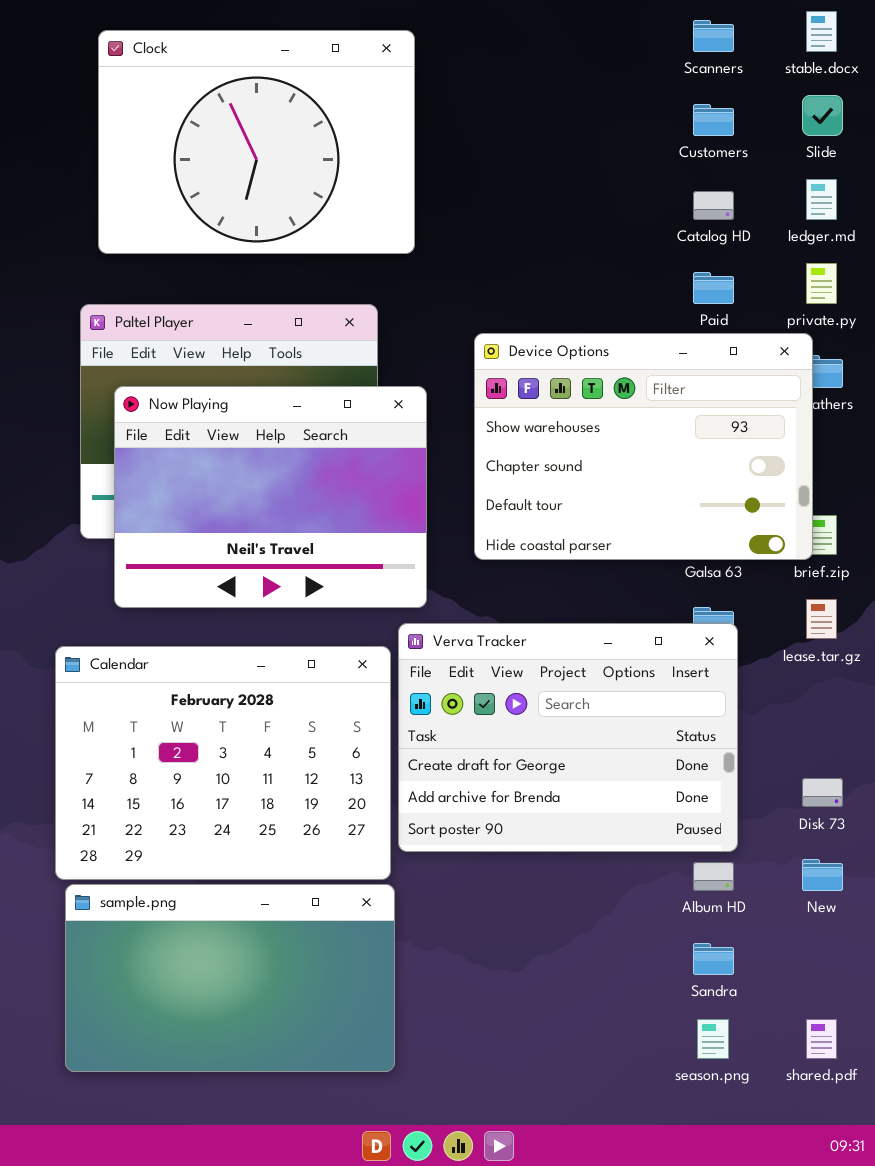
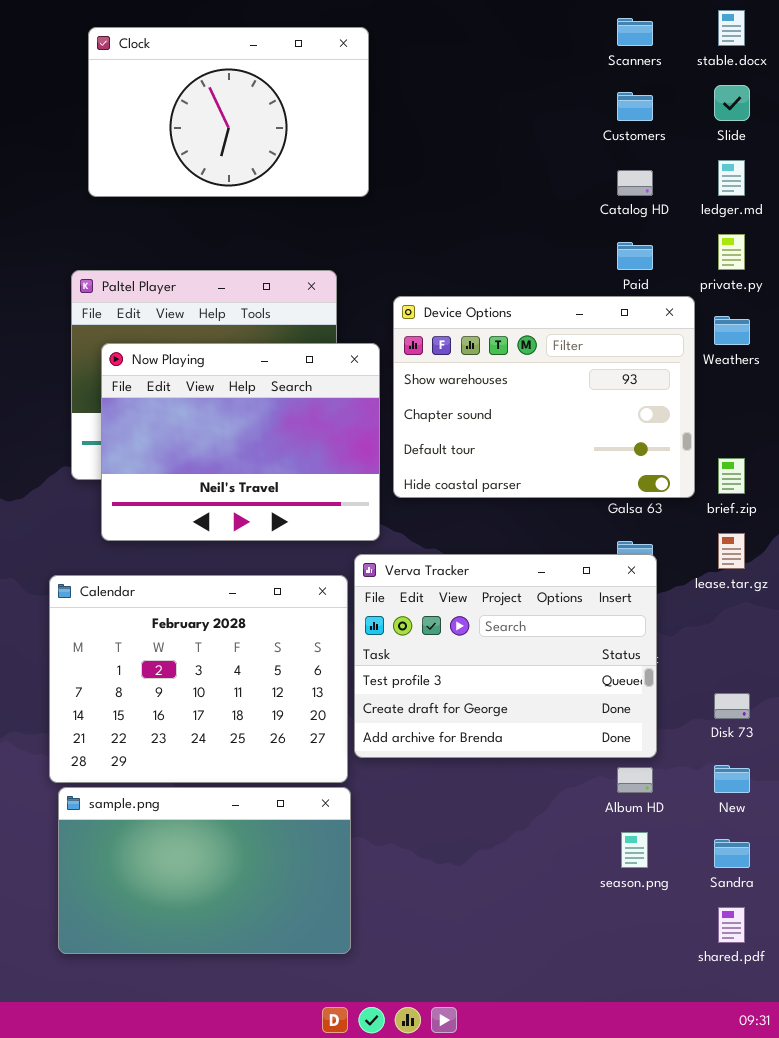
Clock: [98,30,415,254] -> [88,27,369,197], resized
Device Options: [474,333,813,560] -> [393,296,695,498], moved
Verva Tracker: [398,623,738,852] -> [354,554,657,758], scrolled up 1 row
Sandra: [693,943,734,975] -> [714,839,750,868], moved
season.png: [697,1019,729,1059] -> [621,832,648,868], moved

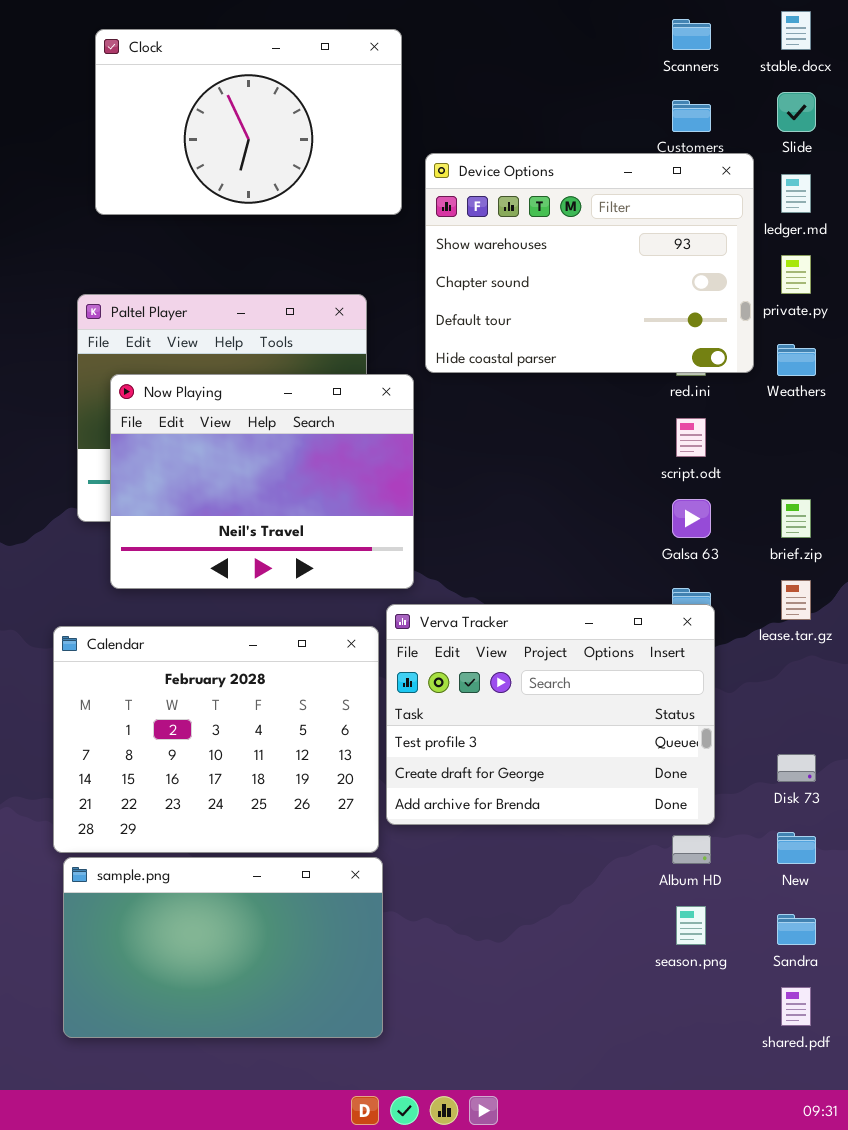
Device Options: [393,296,695,498] -> [425,153,754,373], moved

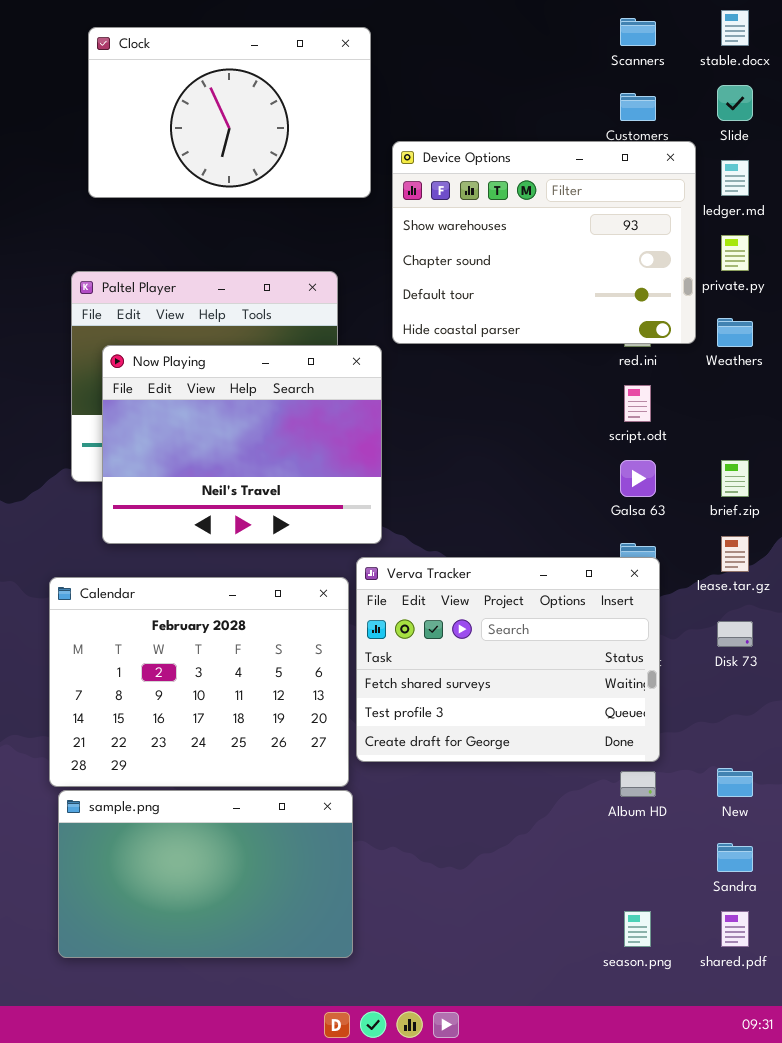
Verva Tracker: [386,604,715,825] -> [356,557,660,762], scrolled up 1 row
Disk 73: [777,754,816,782] -> [717,621,753,647], moved
season.png: [676,906,706,945] -> [624,911,651,947], moved

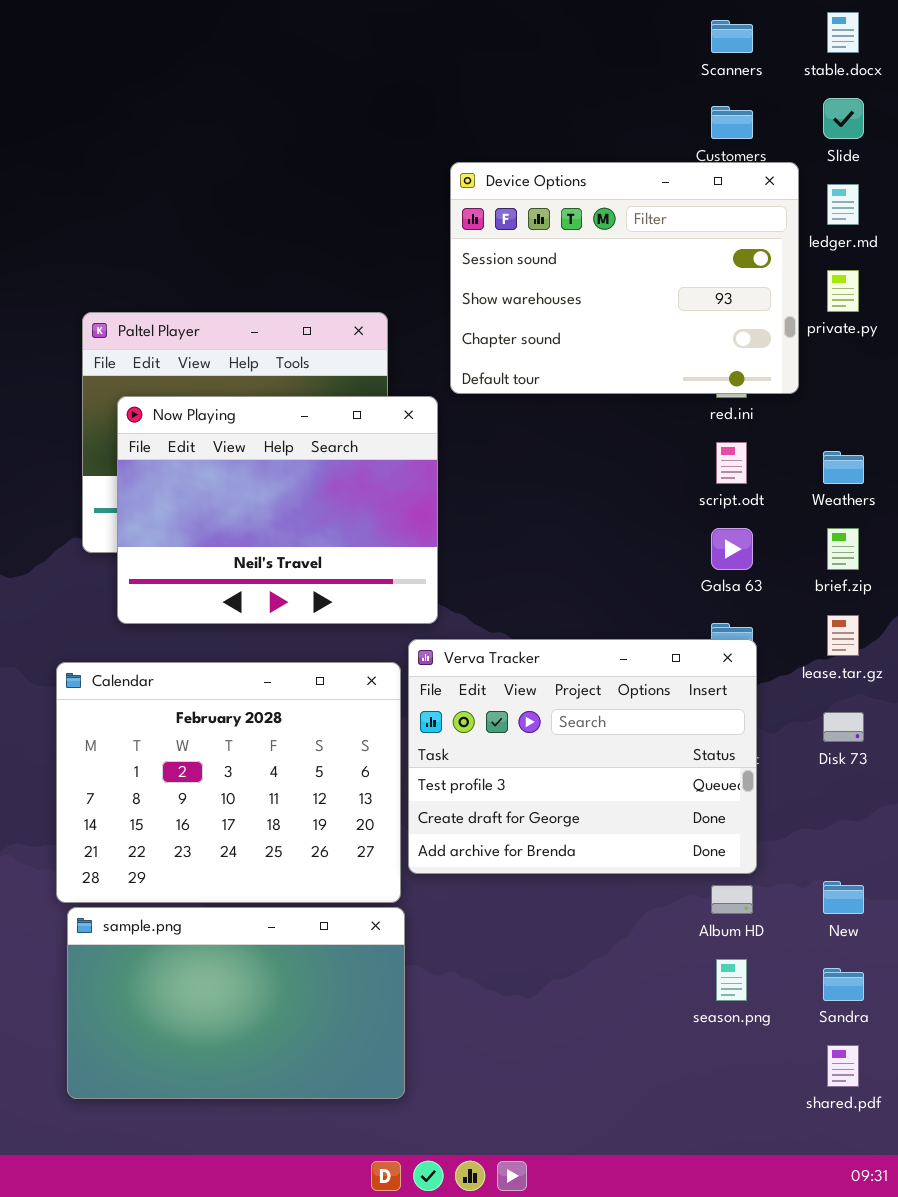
Clock: [88,27,371,198] -> none, closed
Device Options: [392,141,696,344] -> [450,162,799,394], scrolled up 1 row
Weathers: [717,318,753,347] -> [823,451,864,484], moved
Verva Tracker: [356,557,660,762] -> [408,639,757,874], scrolled down 1 row
season.png: [624,911,651,947] -> [716,959,747,1001], moved

